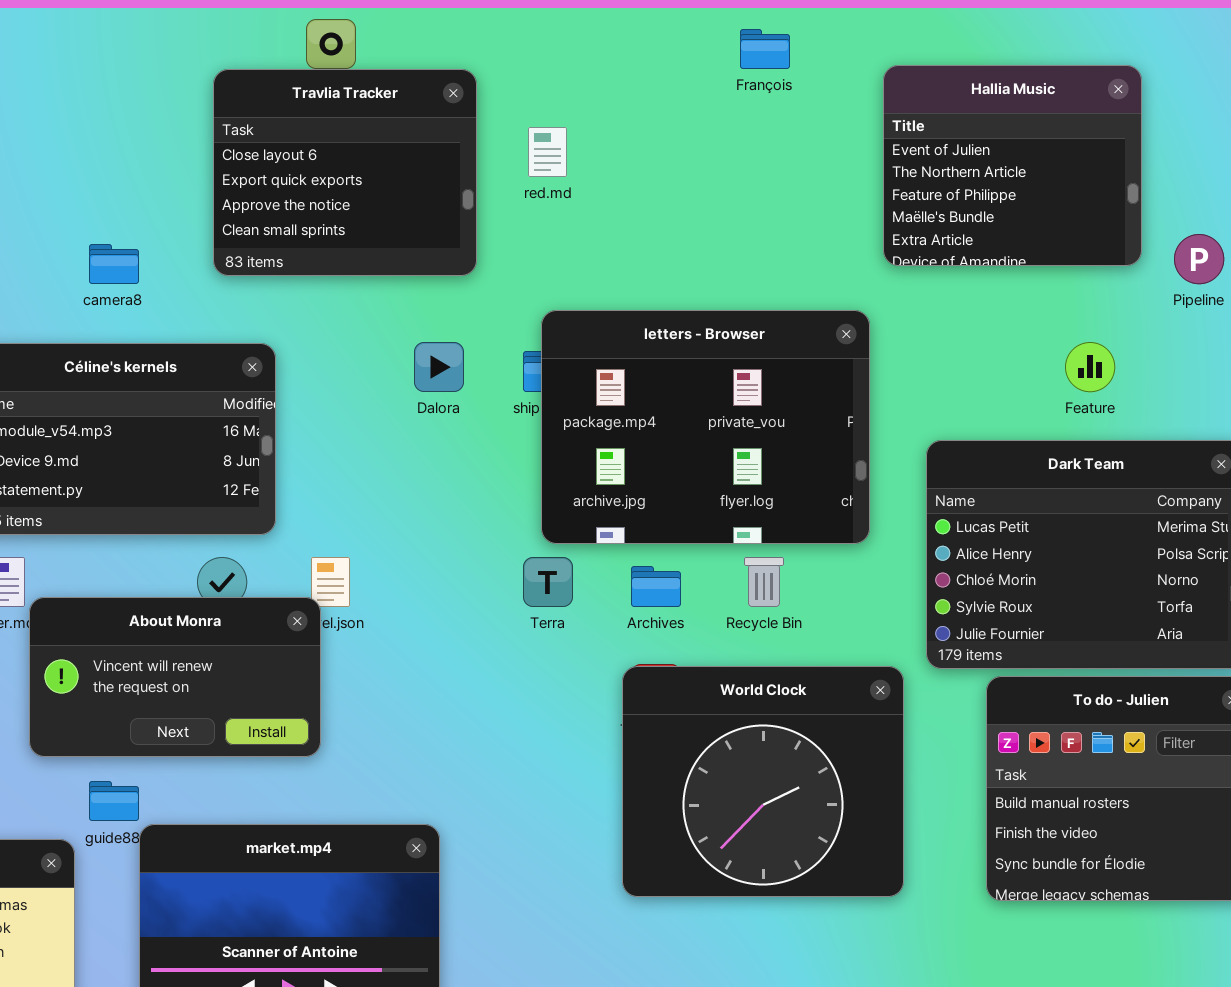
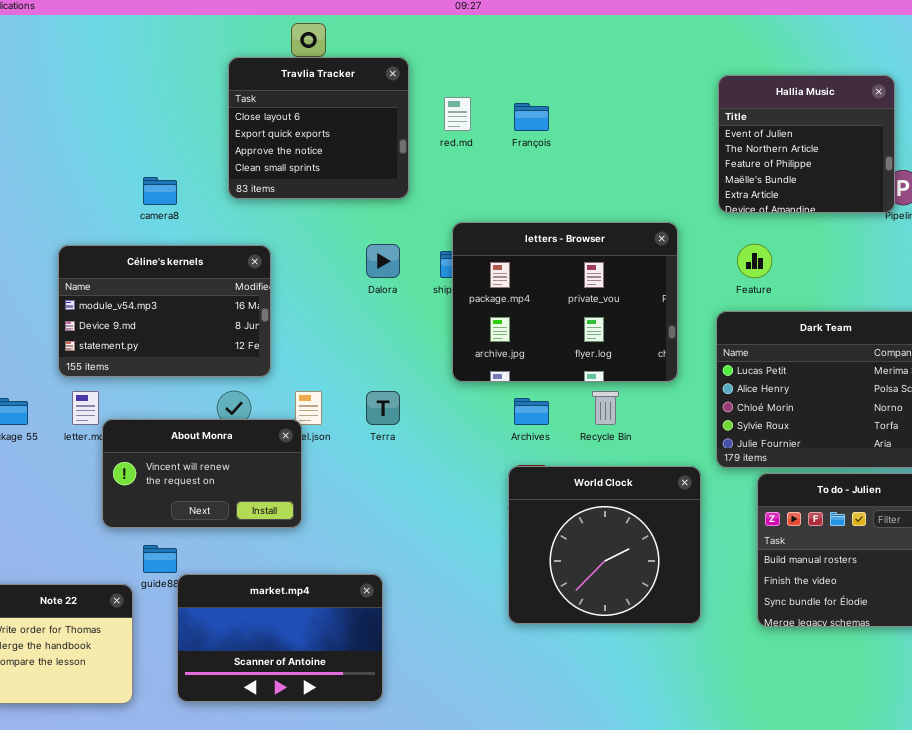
François: [740,29,790,69] -> [514,103,549,131], moved
Hallia Music: [883,65,1142,266] -> [718,75,895,213], moved
Feature: [1065,342,1115,392] -> [737,244,772,278], moved
Terra: [523,557,573,607] -> [366,391,400,425], moved

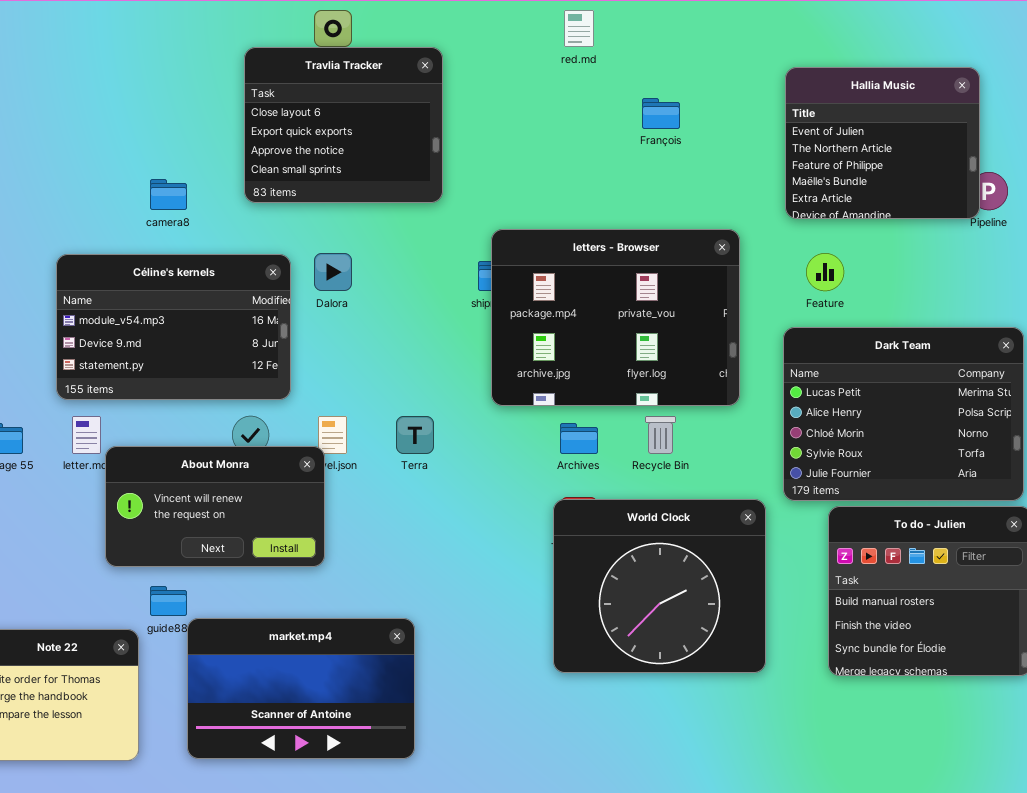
red.md: [444,97,471,131] -> [564,10,594,47], moved
François: [514,103,549,131] -> [642,98,680,129], moved
Dalora: [366,244,400,278] -> [314,253,352,291], moved

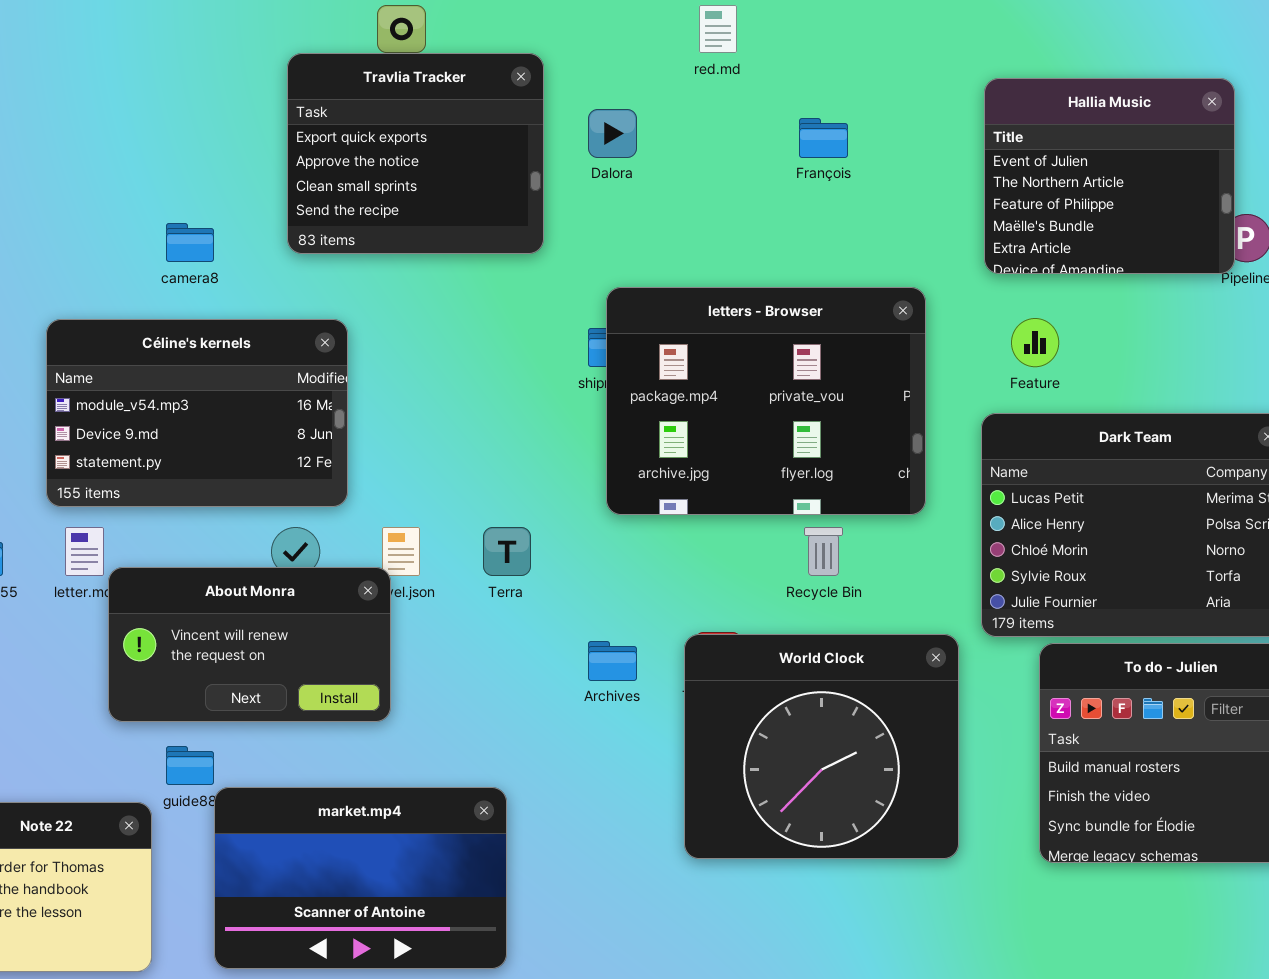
Travlia Tracker: [244,47,443,203] -> [287,53,544,254], scrolled down 1 row
Dalora: [314,253,352,291] -> [588,109,637,158], moved
Archives: [560,423,598,454] -> [588,641,637,681], moved

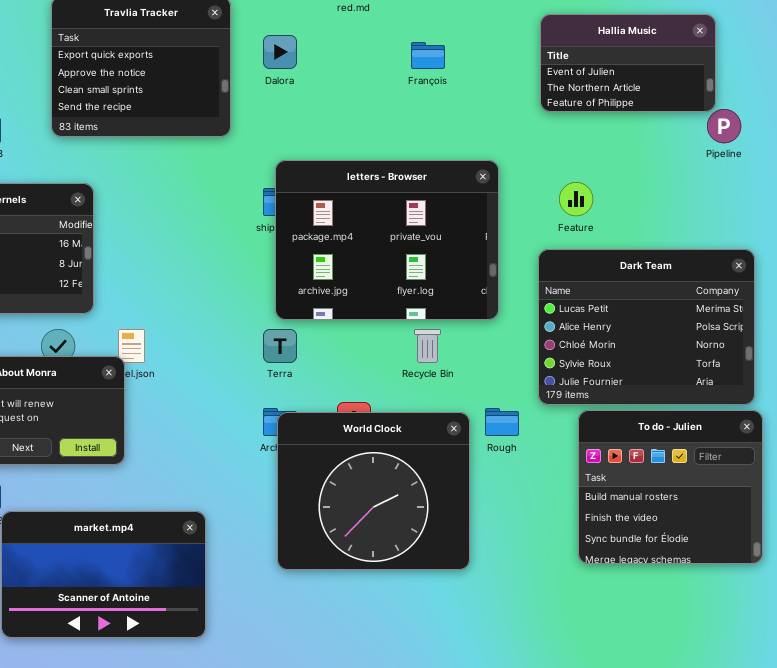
Hallia Music: [984,78,1235,274] -> [540,14,716,112], resized
Terra: [483,527,531,576] -> [263,329,297,363], moved
World Clock: [684,634,959,859] -> [277,412,470,570], moved

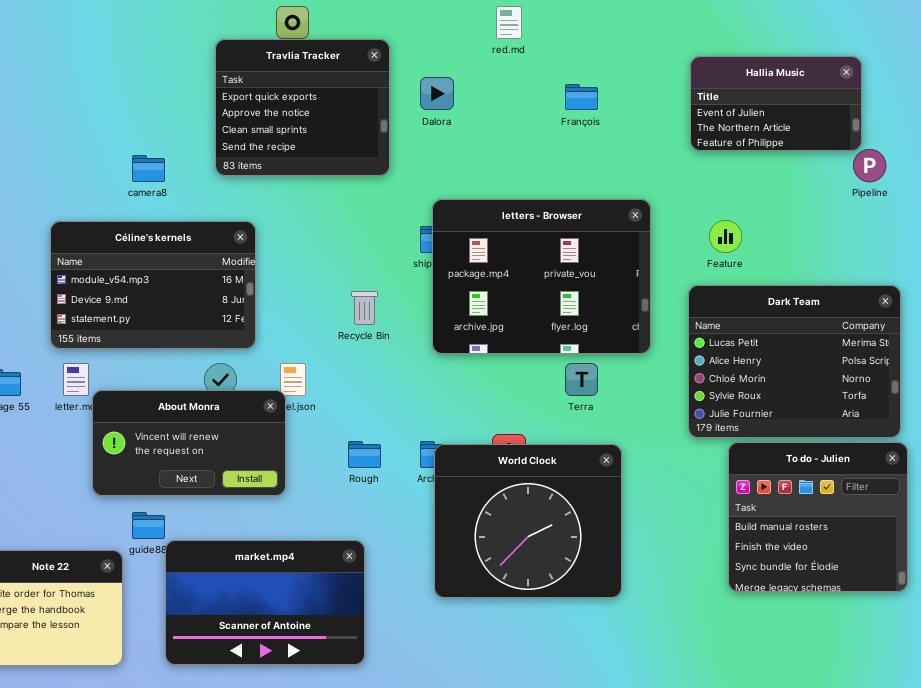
Terra: [263,329,297,363] -> [565,363,598,396], moved
Recycle Bin: [414,329,441,363] -> [351,291,378,325], moved
Rough: [485,408,519,436] -> [348,441,381,468], moved

